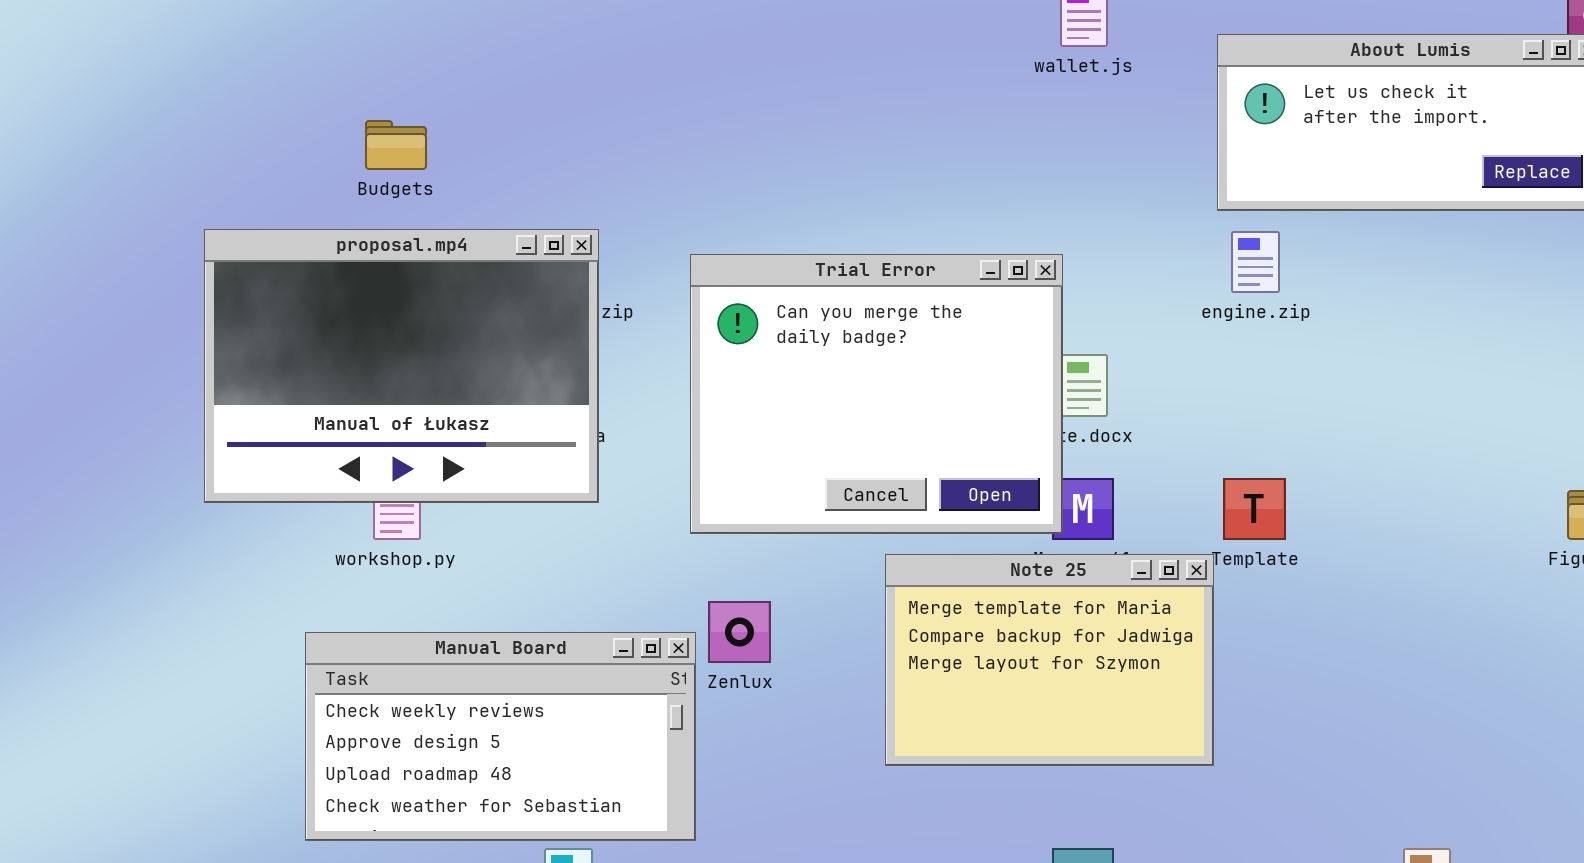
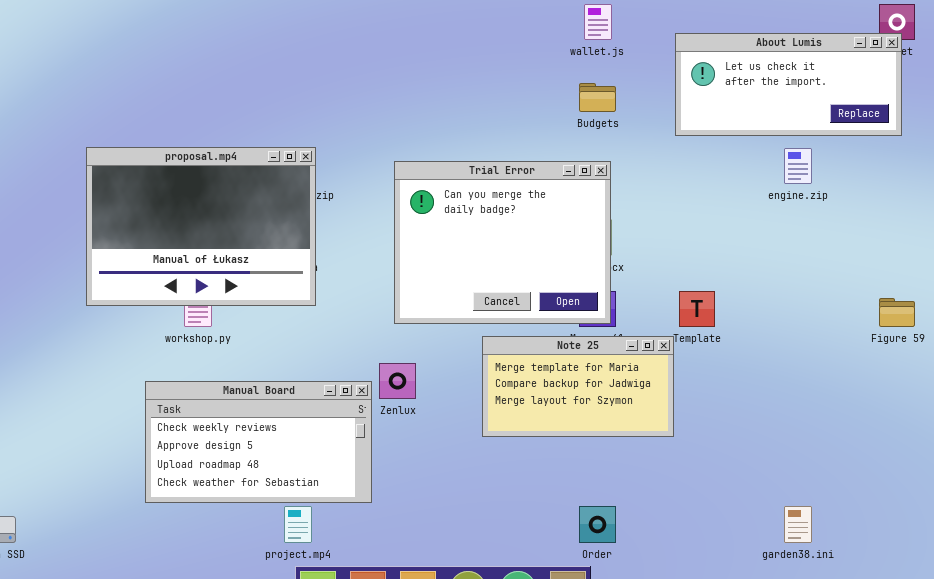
Budgets: [365,120,427,170] -> [579,83,616,112], moved
engine.zip: [1231,231,1280,293] -> [784,148,812,184], moved
Trial Error: [690,254,1063,534] -> [394,161,611,324], moved
Note 25: [885,554,1214,766] -> [482,336,674,437], resized

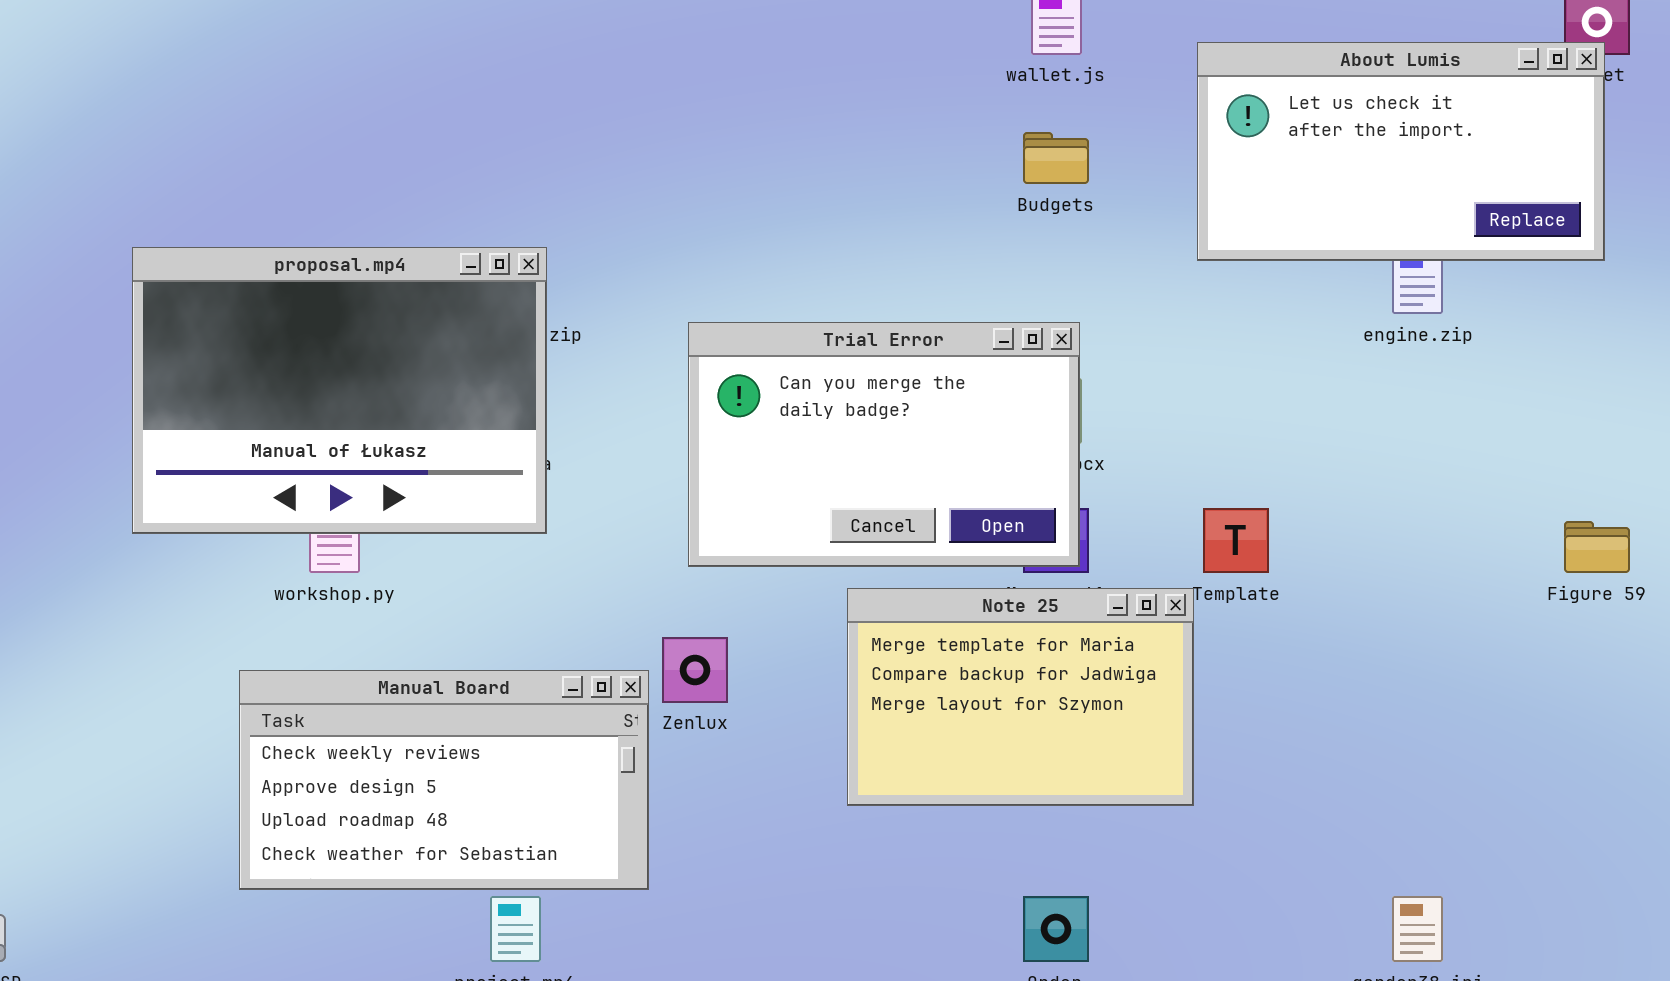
About Lumis: [675,33,902,136] -> [1197,42,1605,261], resized
Trial Error: [394,161,611,324] -> [688,322,1080,567], resized
Note 25: [482,336,674,437] -> [847,588,1194,806], resized

